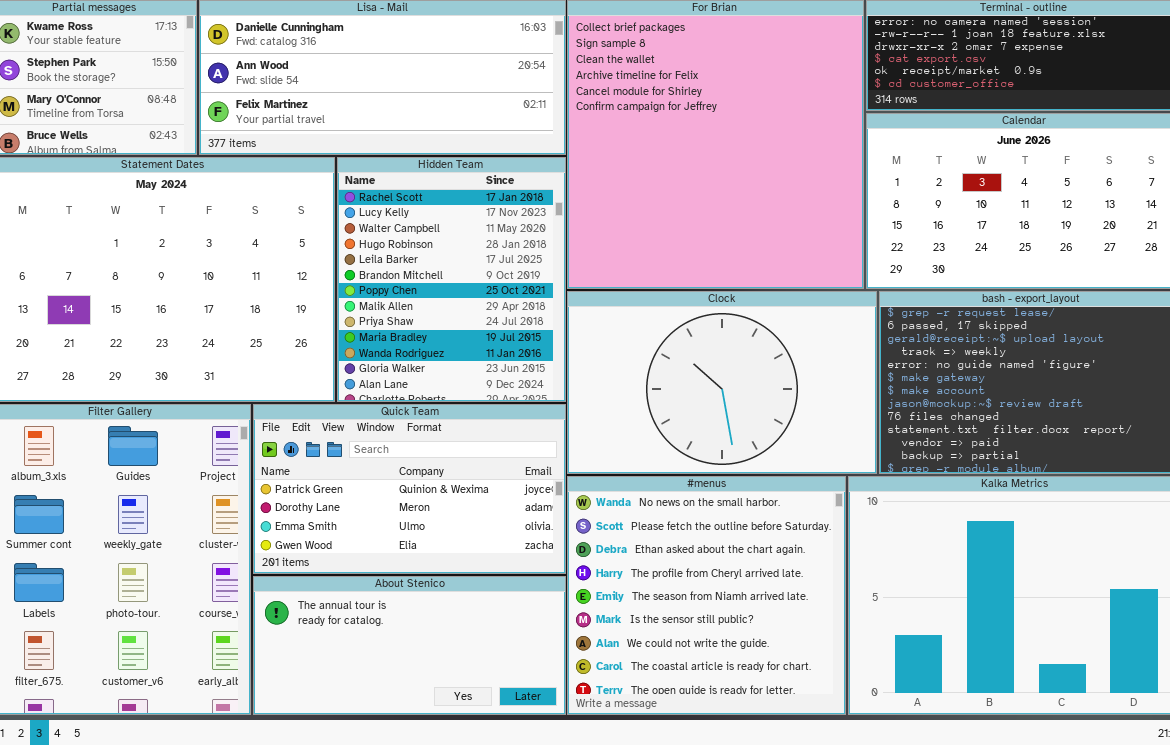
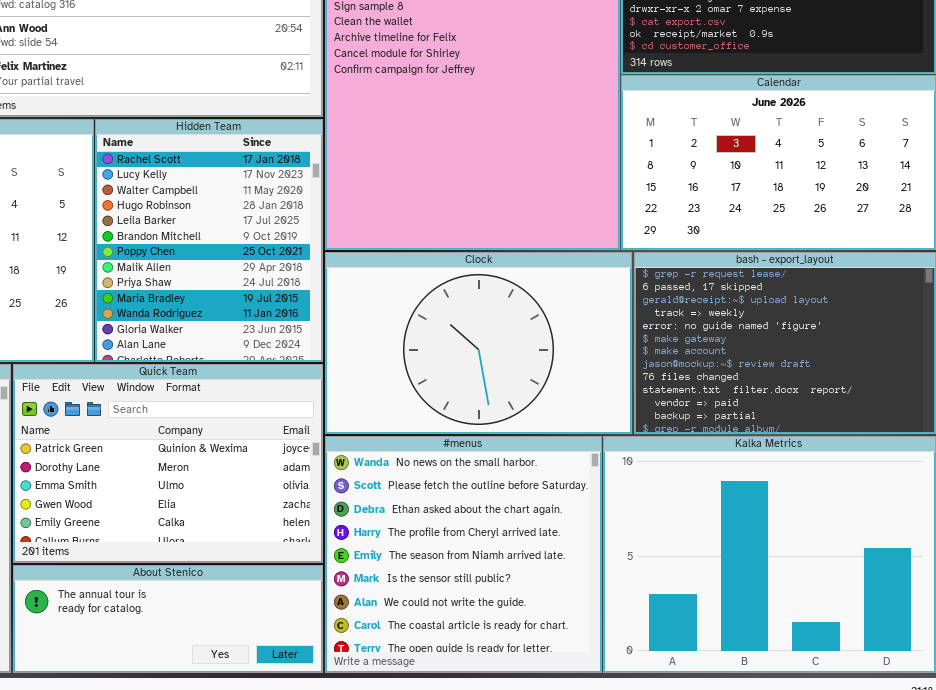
Quick Team: [253,404,566,574] -> [13,364,323,563], resized
About Stenico: [253,576,566,715] -> [13,565,323,673], resized

